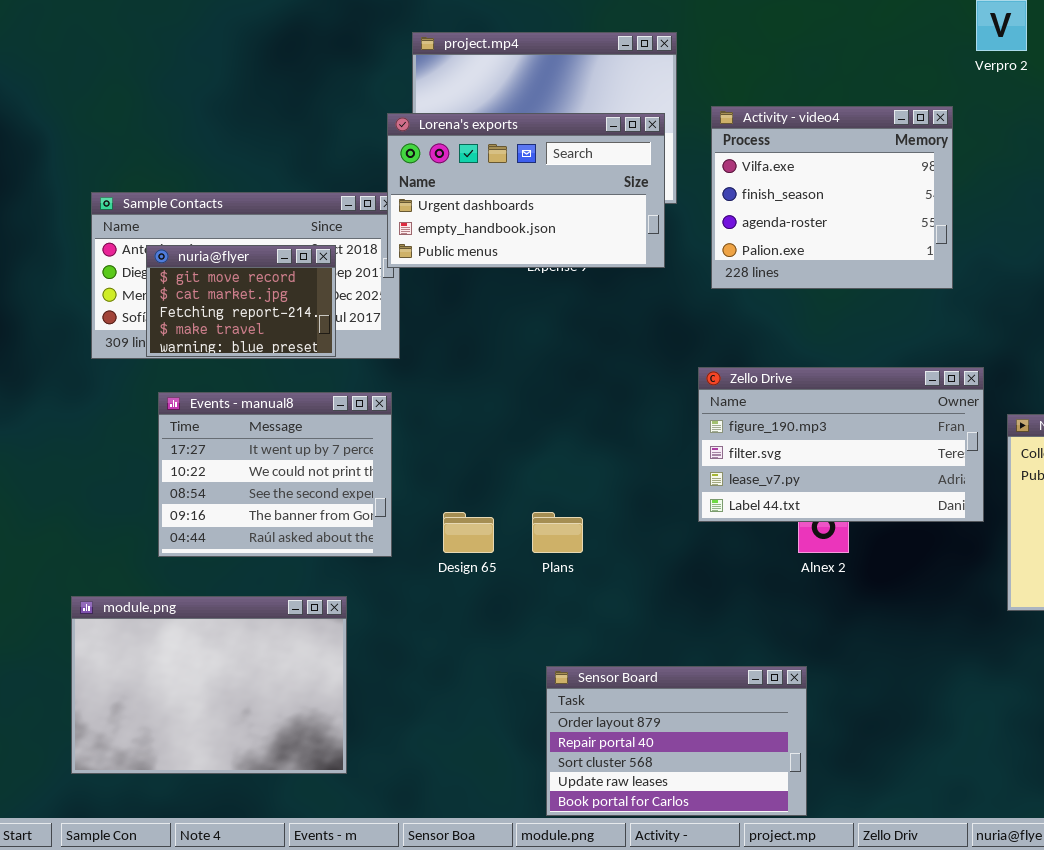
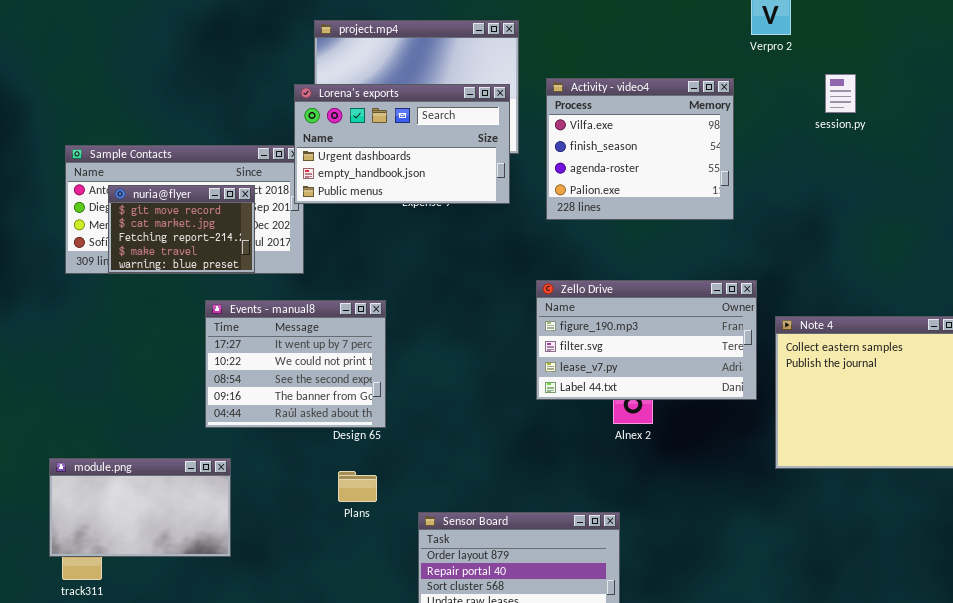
Events - manual8: [158,392,392,557] -> [205,300,386,428], moved
Plans: [532,512,583,553] -> [338,471,377,502], moved
module.png: [71,596,347,774] -> [49,458,231,557], resized

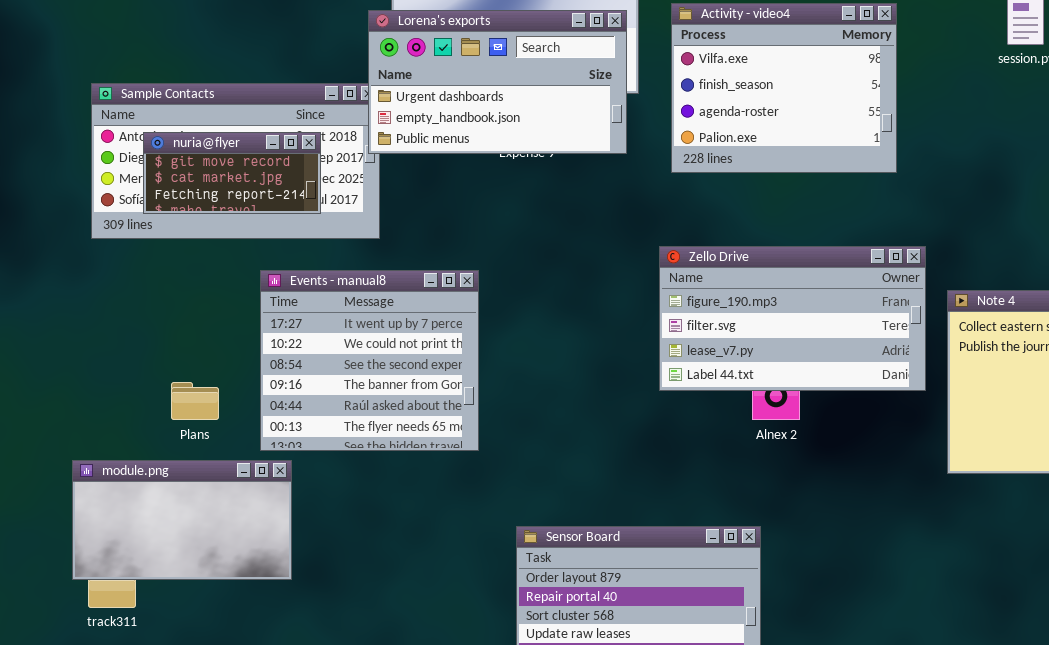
nuria@flyer: [108,185,255,273] -> [143,132,321,214], resized
Events - manual8: [205,300,386,428] -> [260,270,479,451], resized
Plans: [338,471,377,502] -> [171,382,219,420], moved

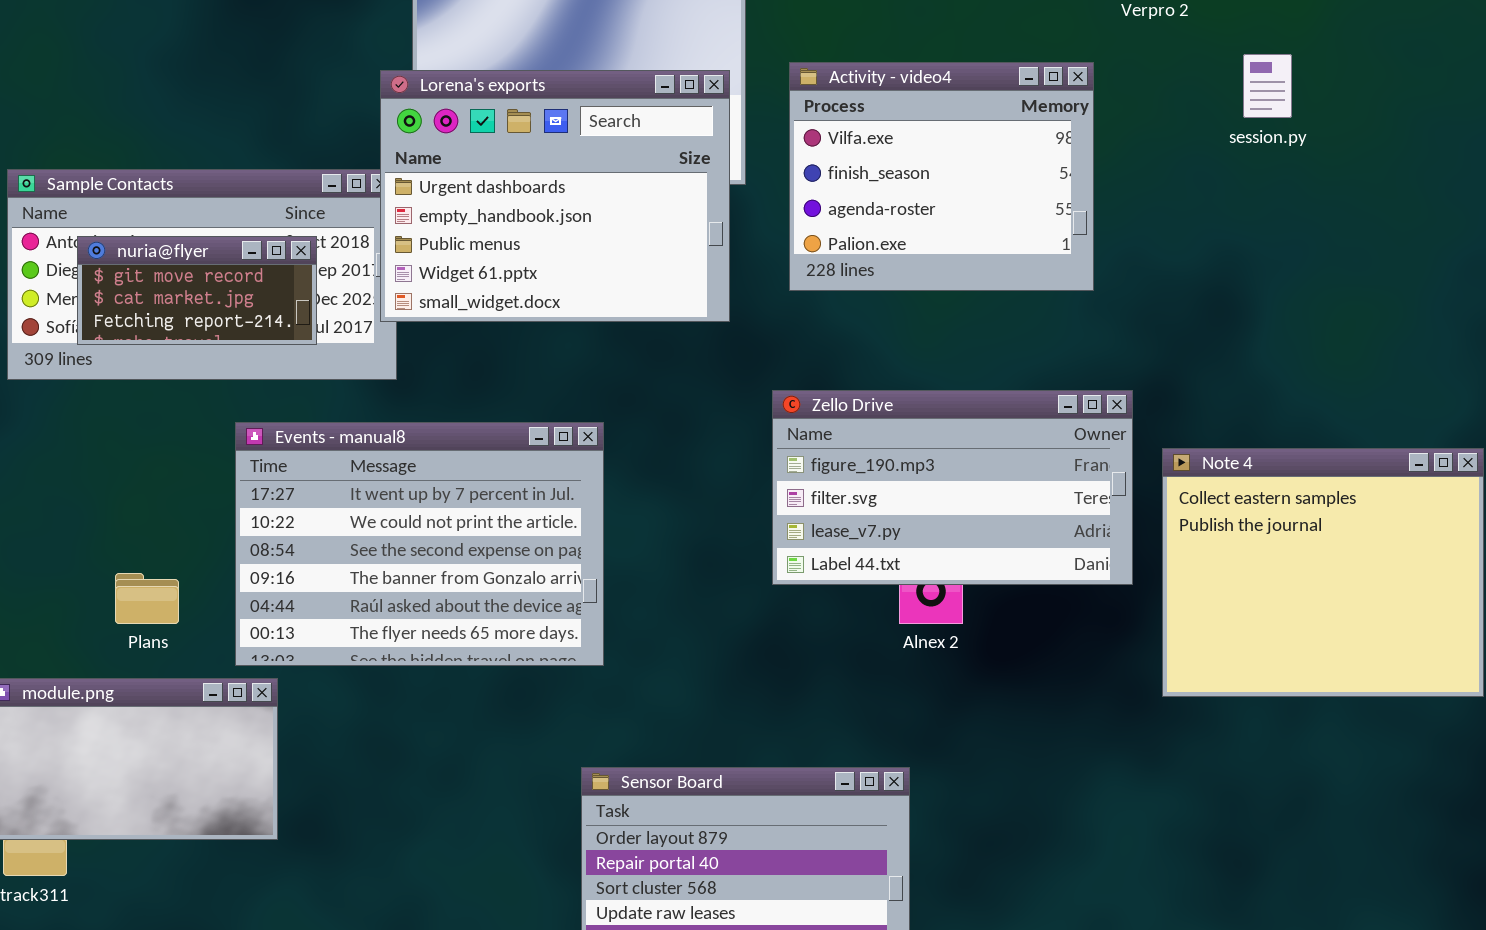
Lorena's exports: [368,10,627,154] -> [380,70,730,322], resized
Events - manual8: [260,270,479,451] -> [235,422,604,666], resized

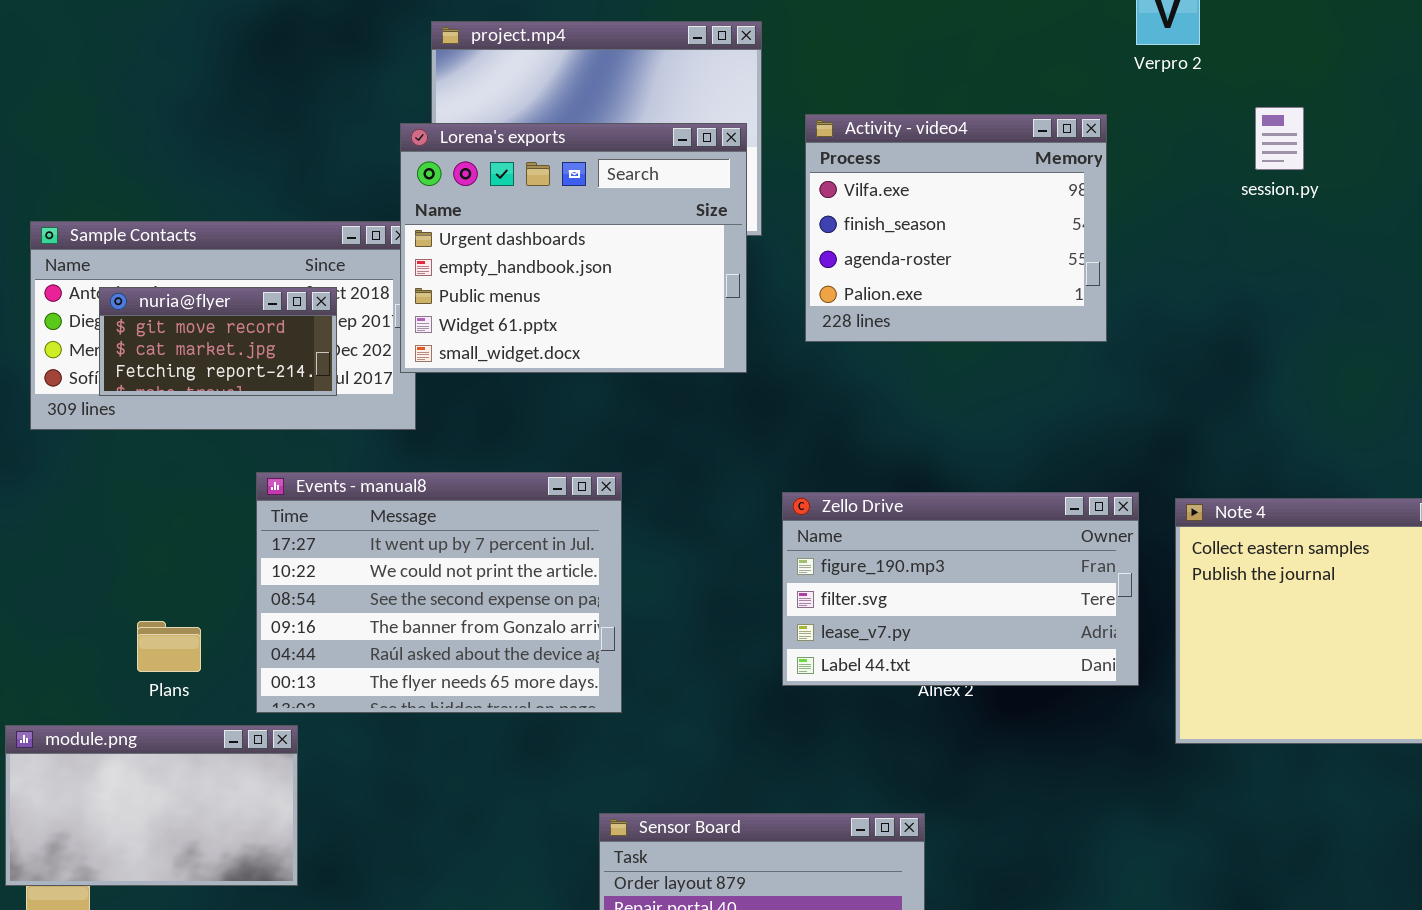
Zello Drive: [772,390,1133,585] -> [782,492,1139,686], moved

